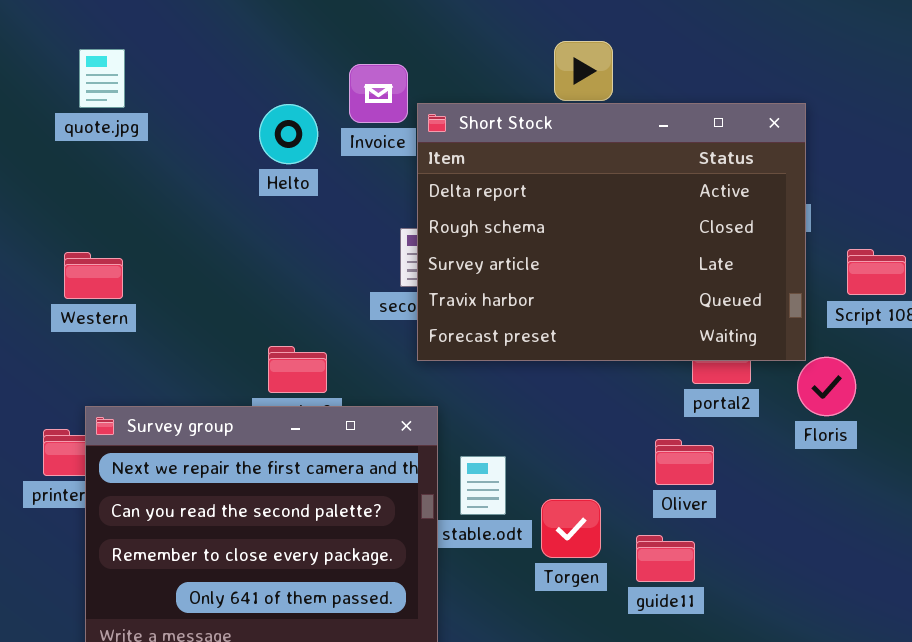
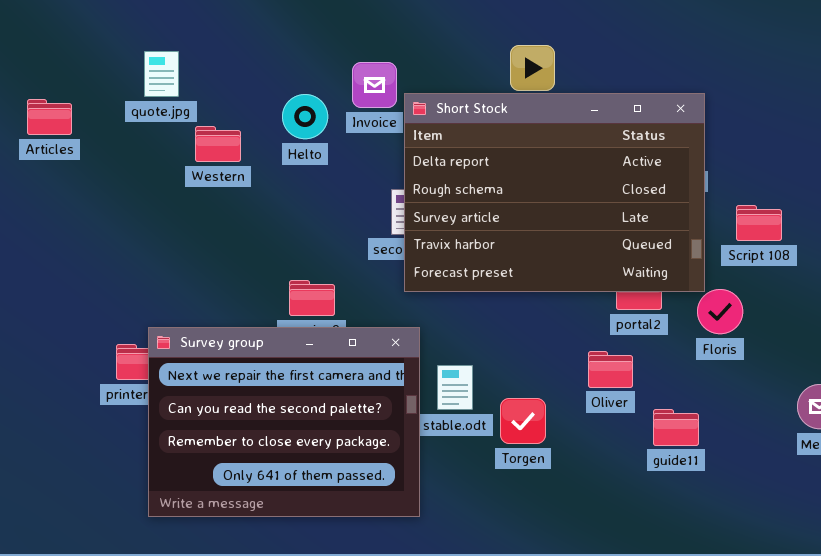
Western: [64,252,123,299] -> [195,126,241,162], moved
guide11: [636,535,695,582] -> [653,409,699,446], moved

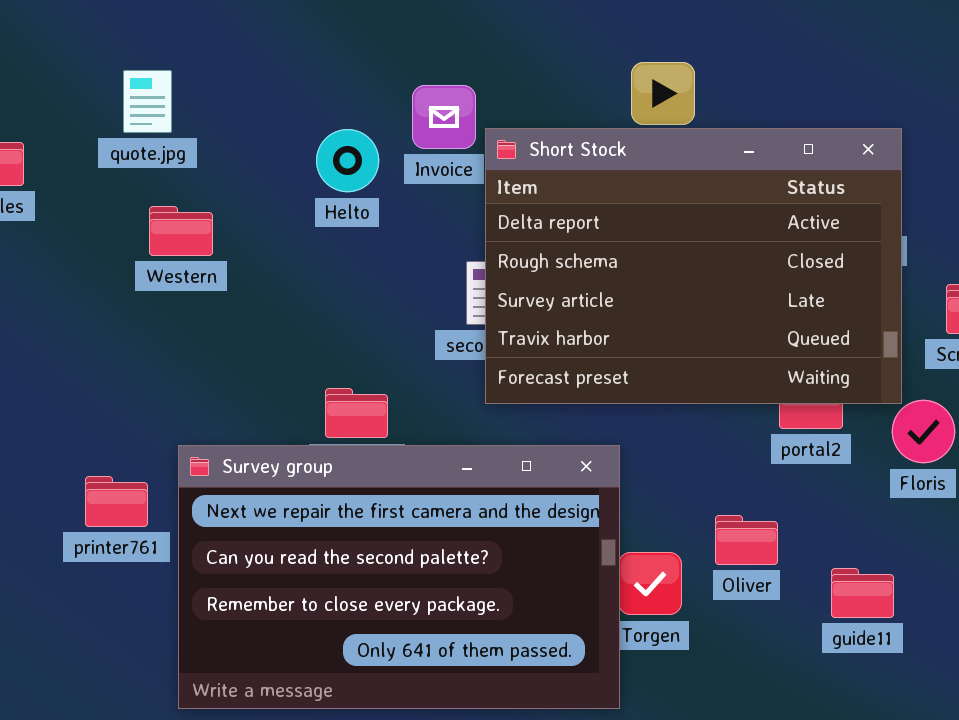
Western: [195,126,241,162] -> [149,206,213,256], moved
Survey group: [148,327,420,517] -> [178,445,620,709], moved, resized
Oliver: [588,351,633,388] -> [715,515,778,565], moved

